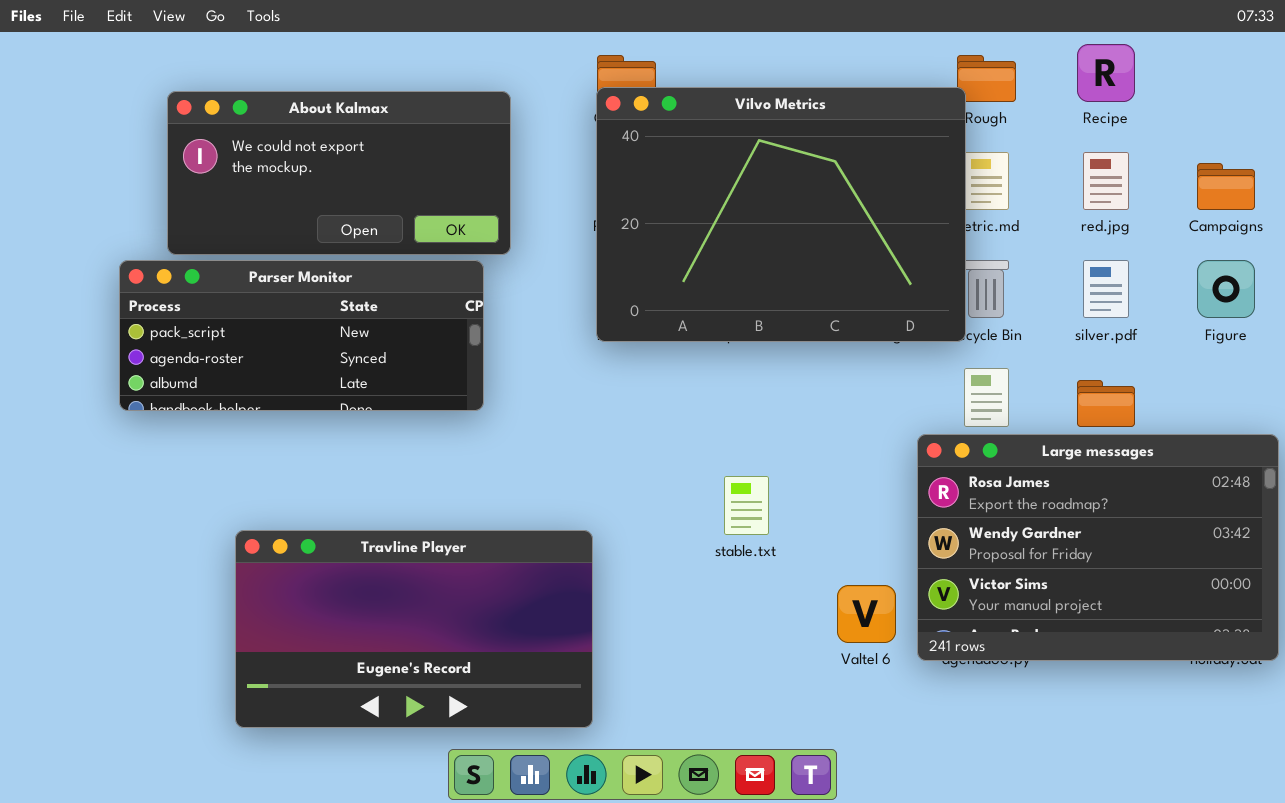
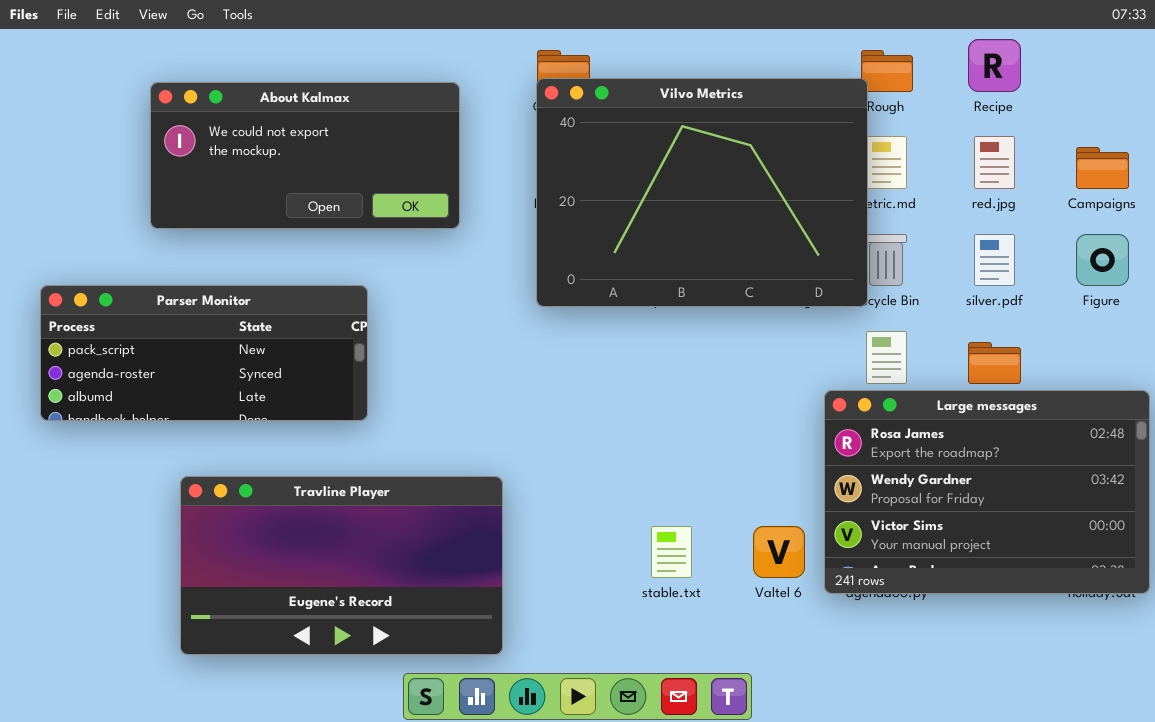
Parser Monitor: [119,260,484,411] -> [40,285,368,421], moved
stable.txt: [724,476,769,535] -> [651,526,692,578], moved
Travline Player: [235,530,593,728] -> [180,476,503,655], moved

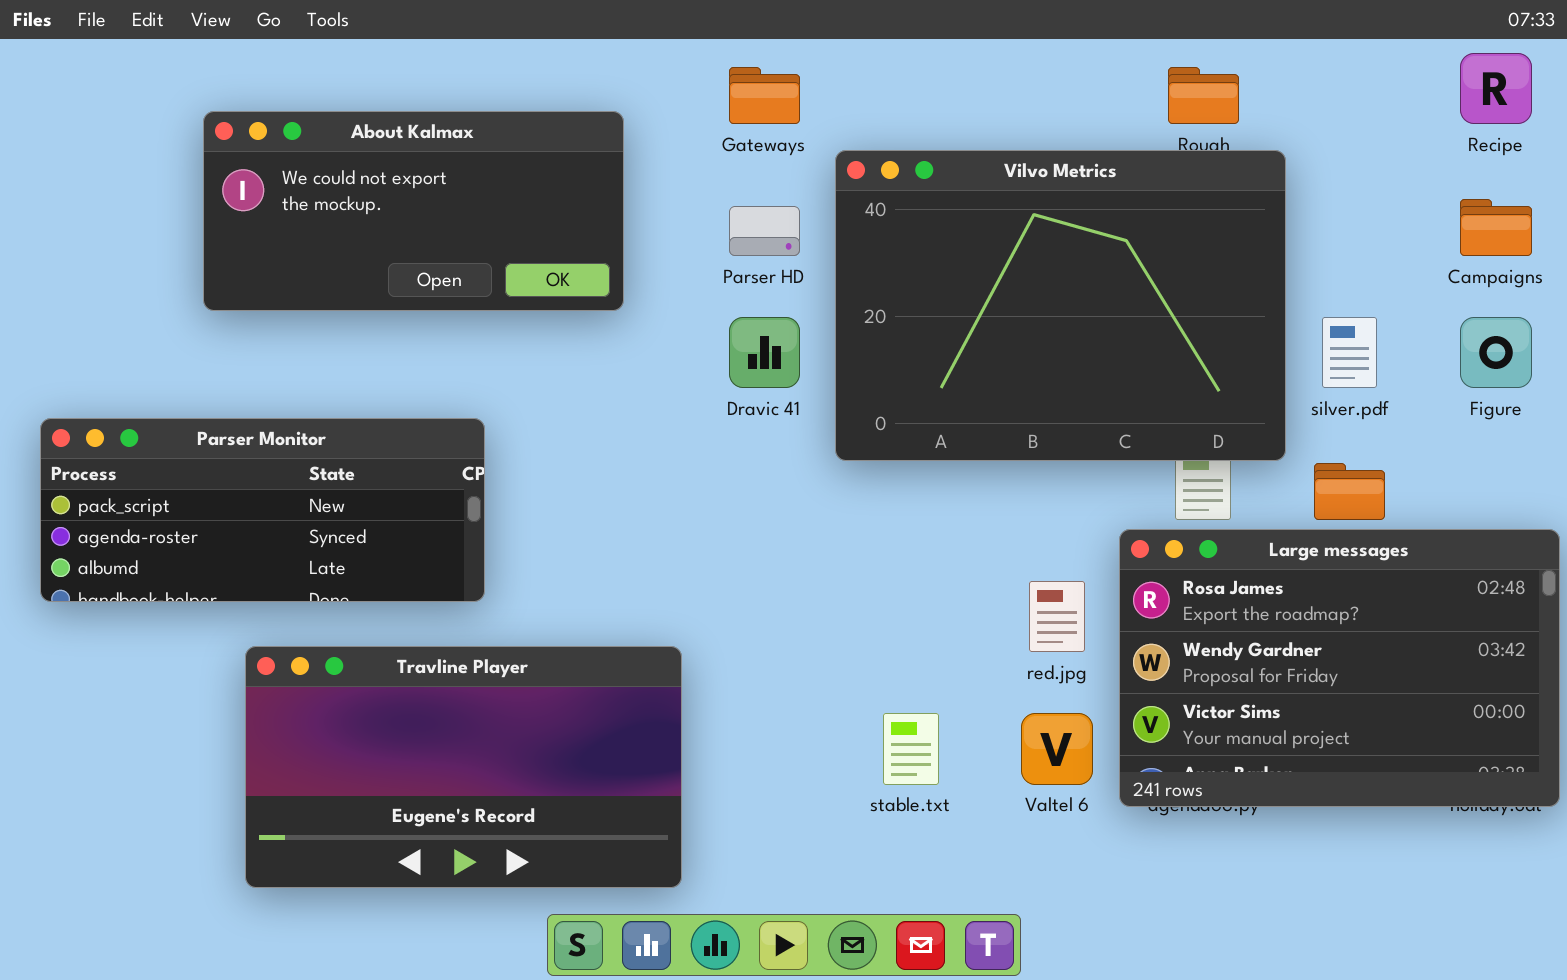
Recipe: [968,39,1021,92] -> [1460,53,1532,124], moved
Vilvo Metrics: [536,78,868,307] -> [835,150,1286,461], moved
red.jpg: [974,136,1015,189] -> [1029,581,1085,652], moved
Parser Monitor: [40,285,368,421] -> [40,418,485,602], moved

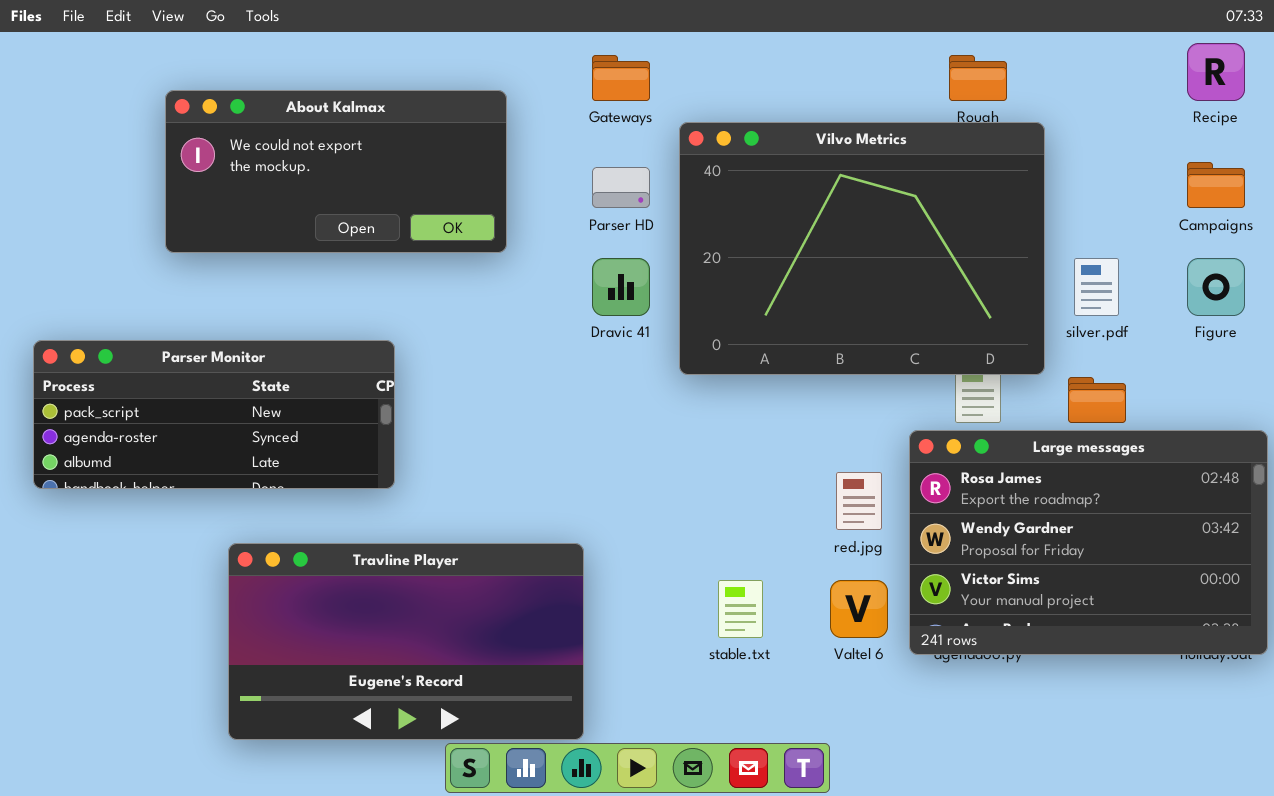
Travline Player: [245,646,682,888] -> [228,543,584,740], moved

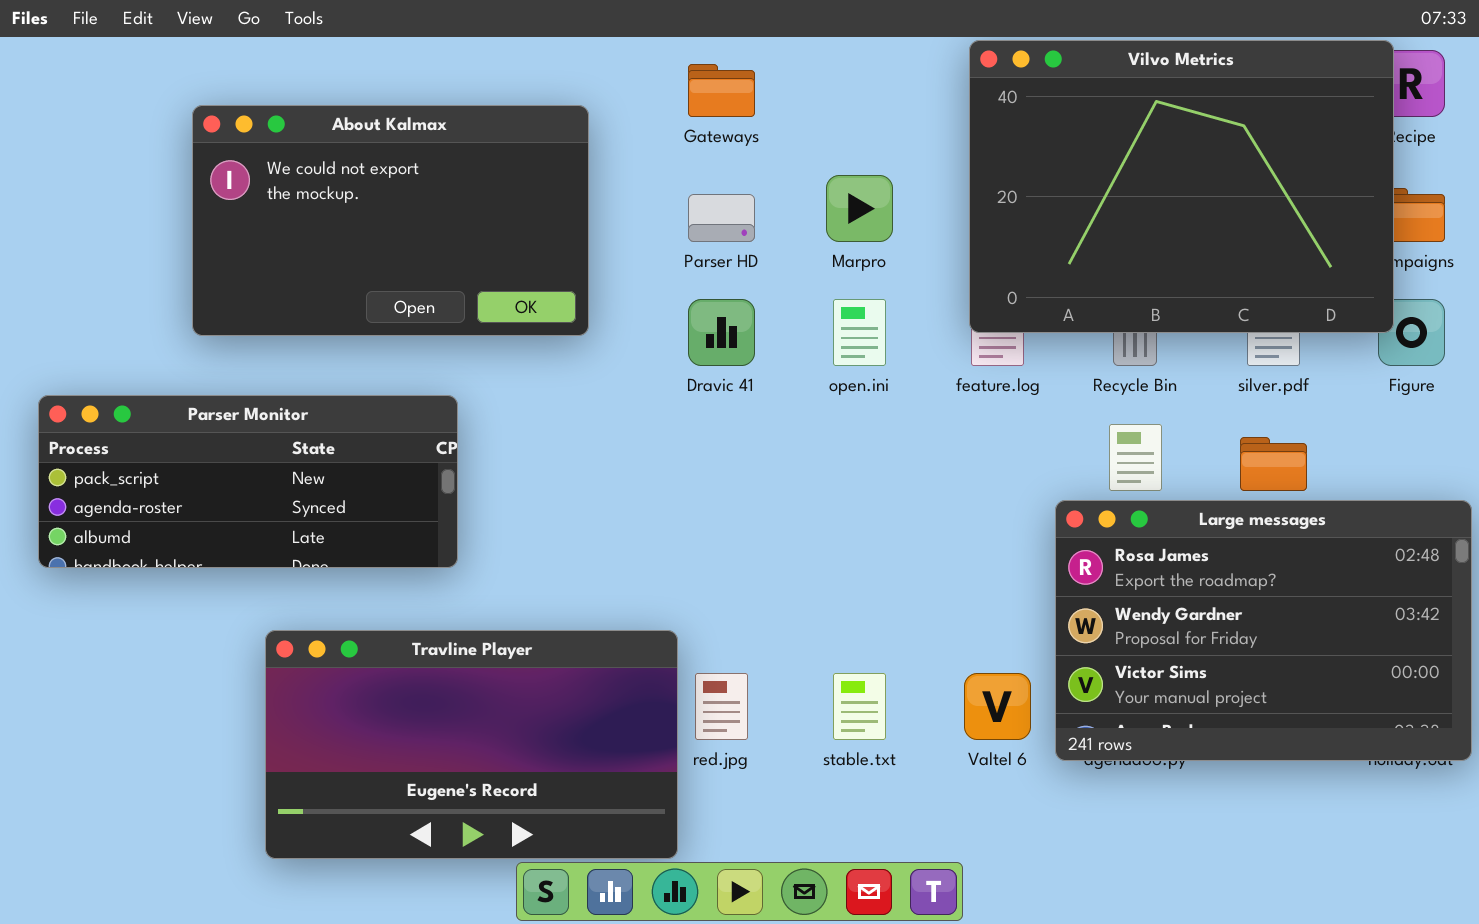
About Kalmax: [165,90,507,253] -> [192,105,589,336], resized
Vilvo Metrics: [679,122,1045,375] -> [969,40,1394,333], moved
red.jpg: [836,472,882,530] -> [695,673,748,740], moved

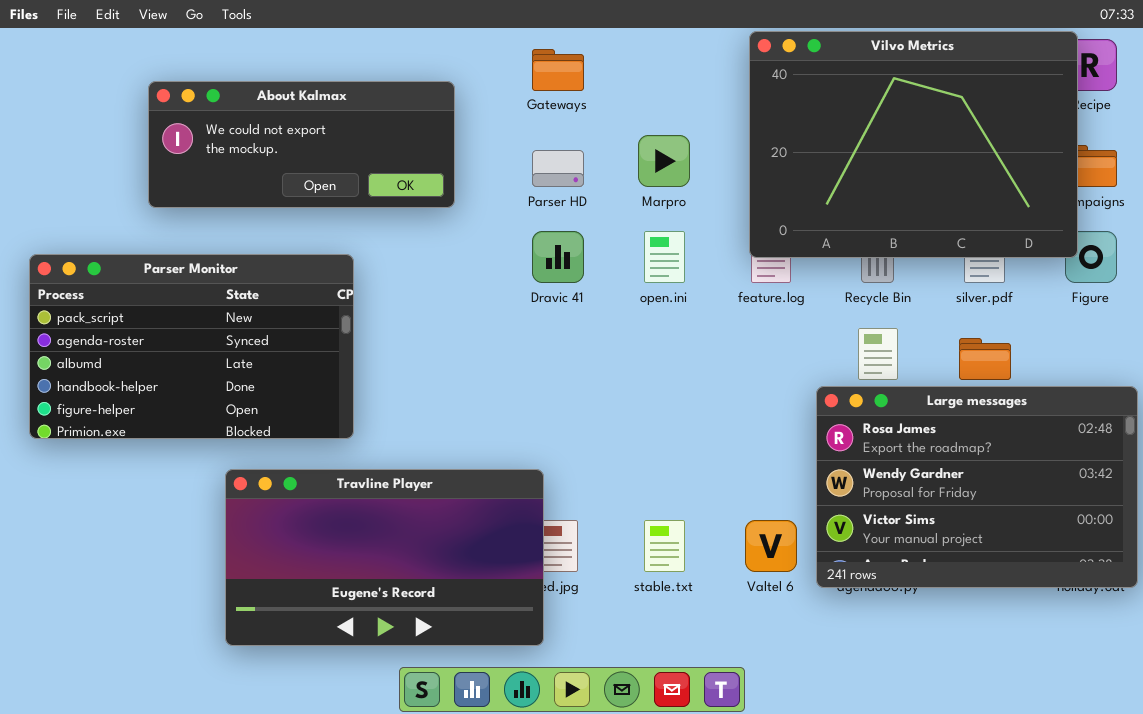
About Kalmax: [192,105,589,336] -> [148,81,455,208], resized
Parser Monitor: [38,395,458,568] -> [29,254,354,439], resized
Travline Player: [265,630,678,859] -> [225,469,544,646], moved

